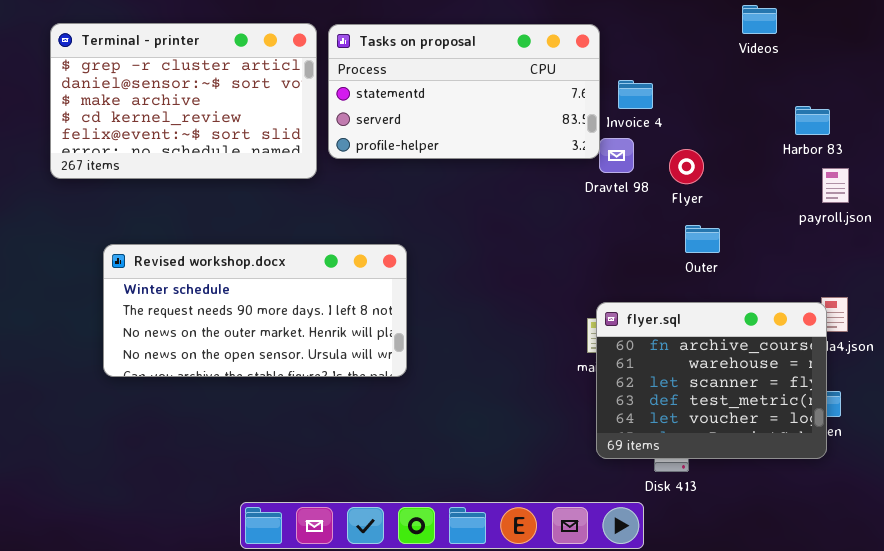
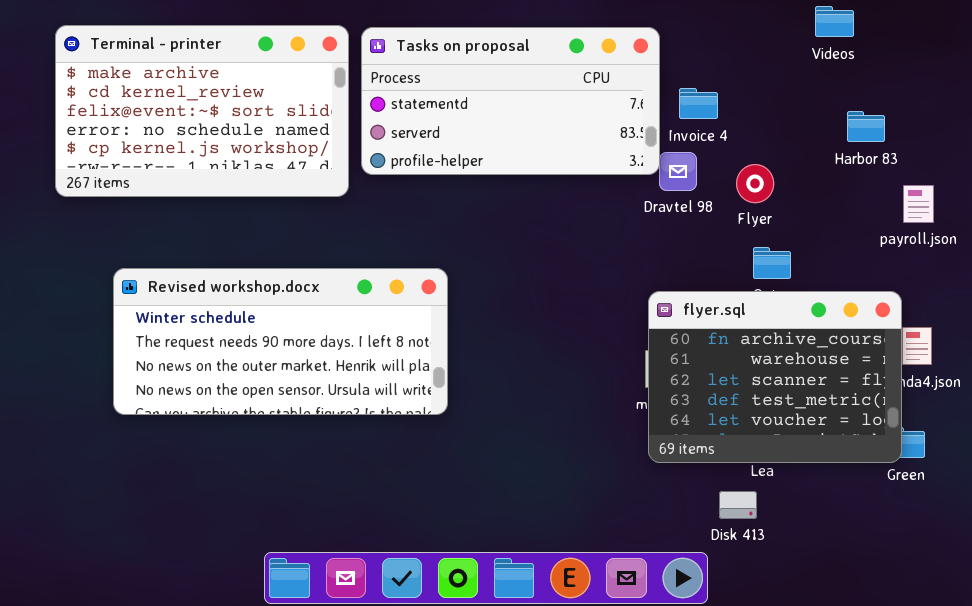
Terminal - printer: [50,23,317,179] -> [55,25,349,197], scrolled down 2 rows
Harbor 83: [795,106,830,135] -> [847,111,885,142], moved
flyer.sql: [596,302,827,459] -> [648,291,902,463], moved

